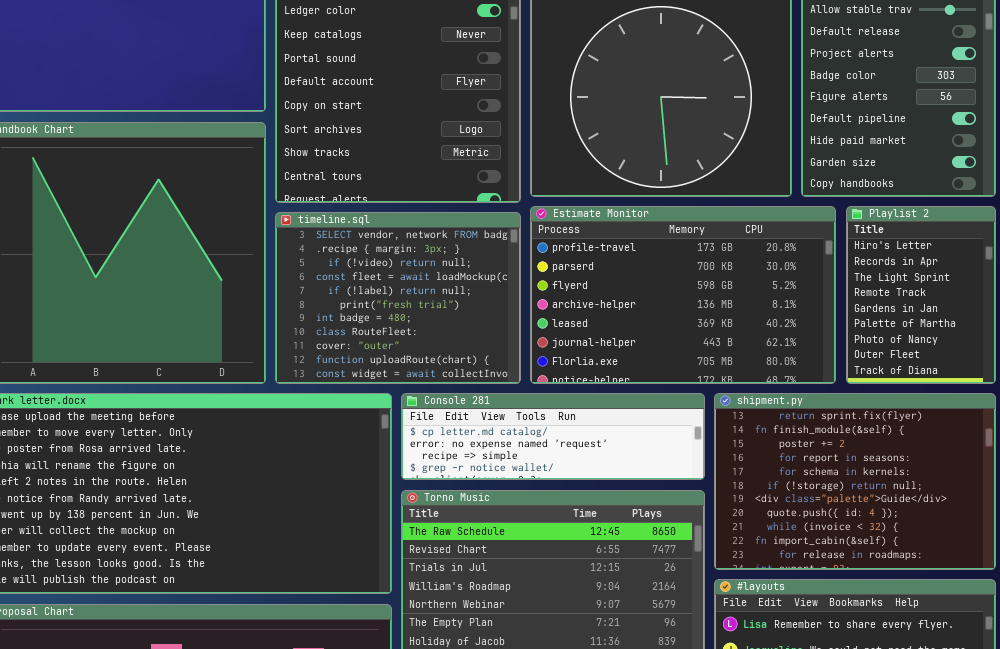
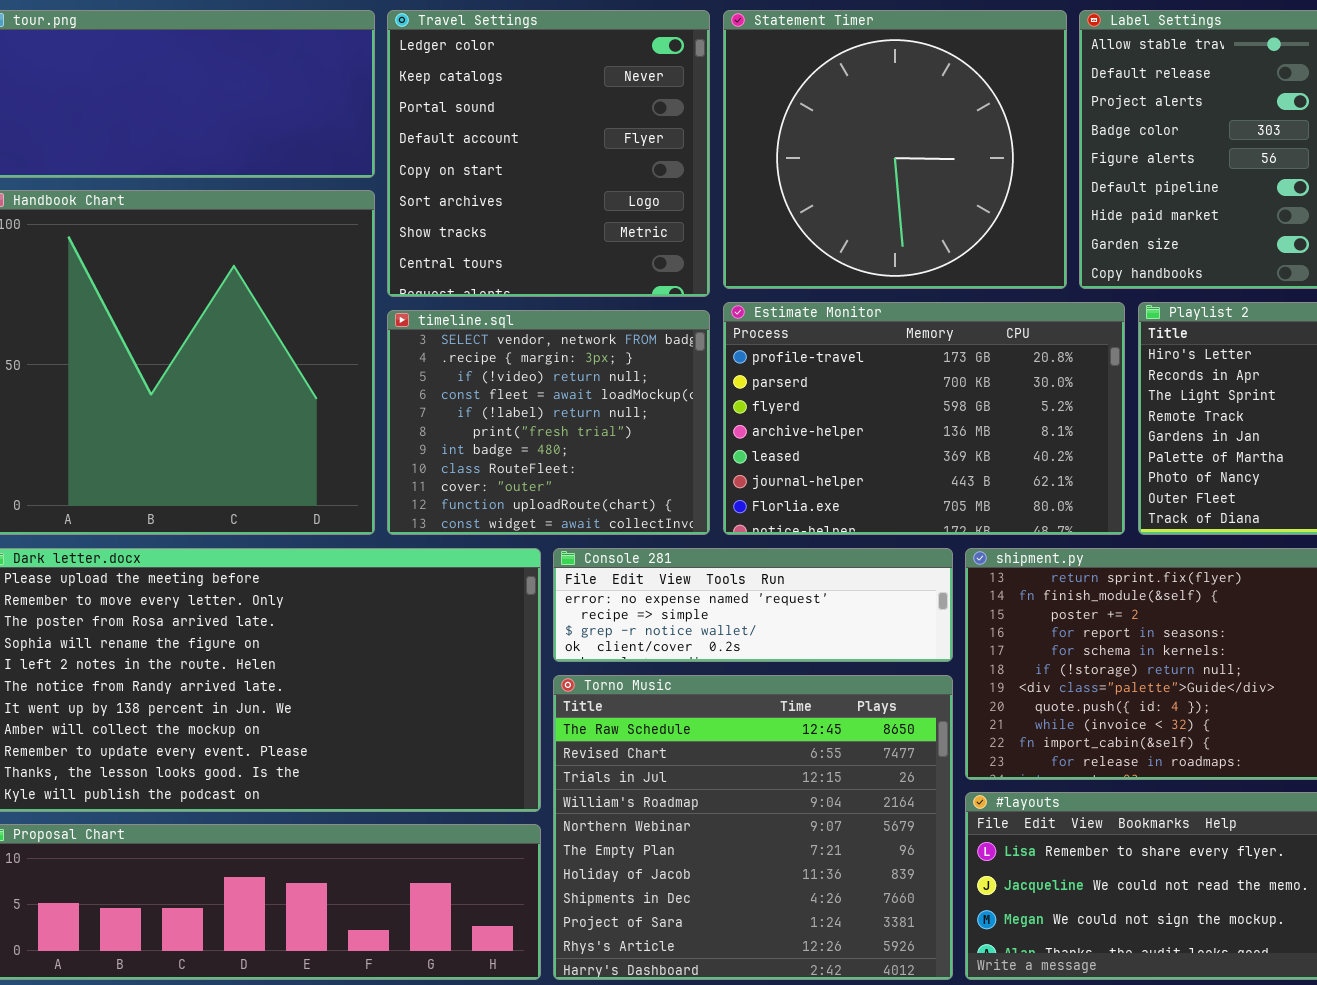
Console 281: [401,393,705,480] -> [553,548,953,662], scrolled down 1 row

